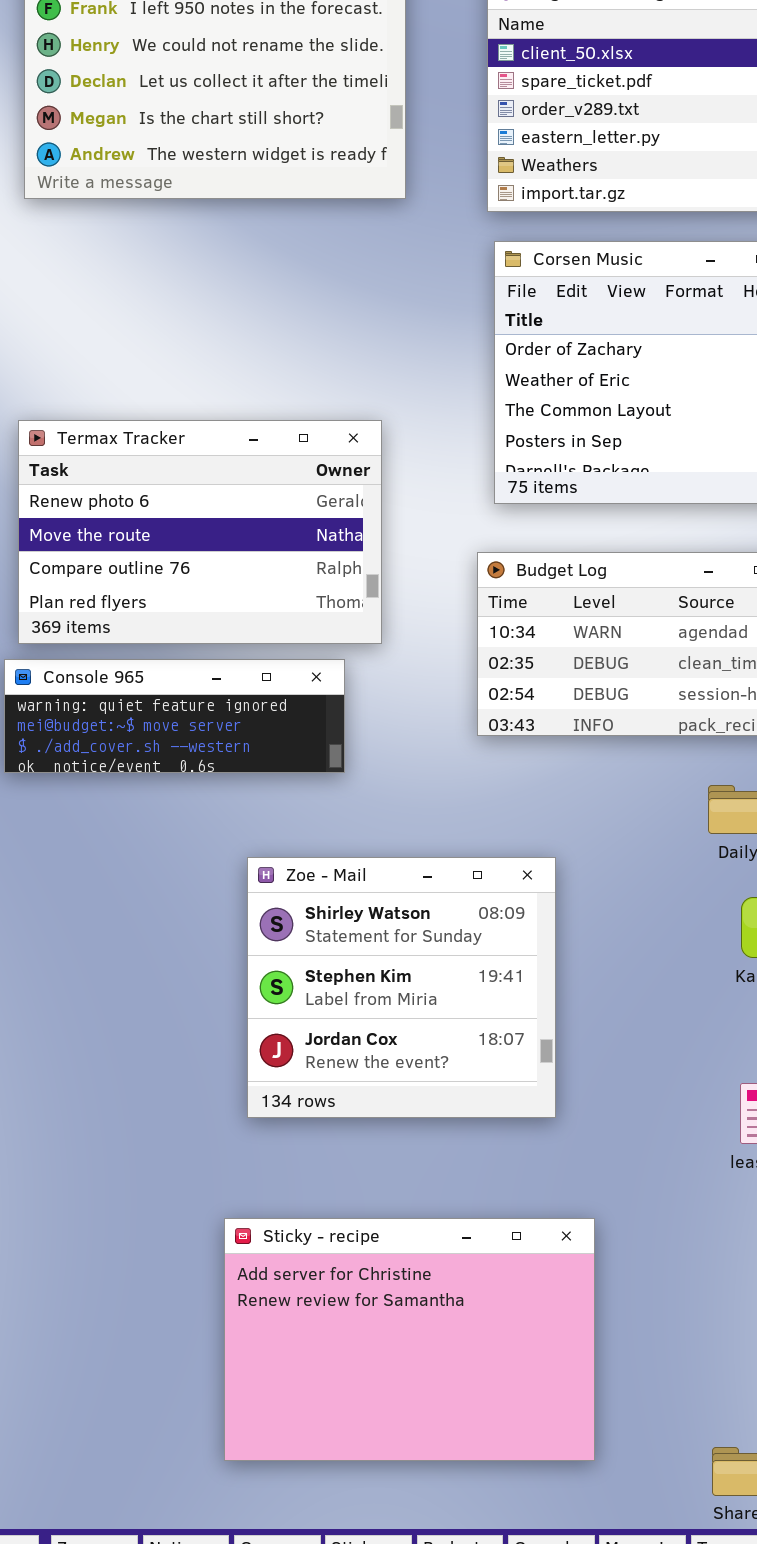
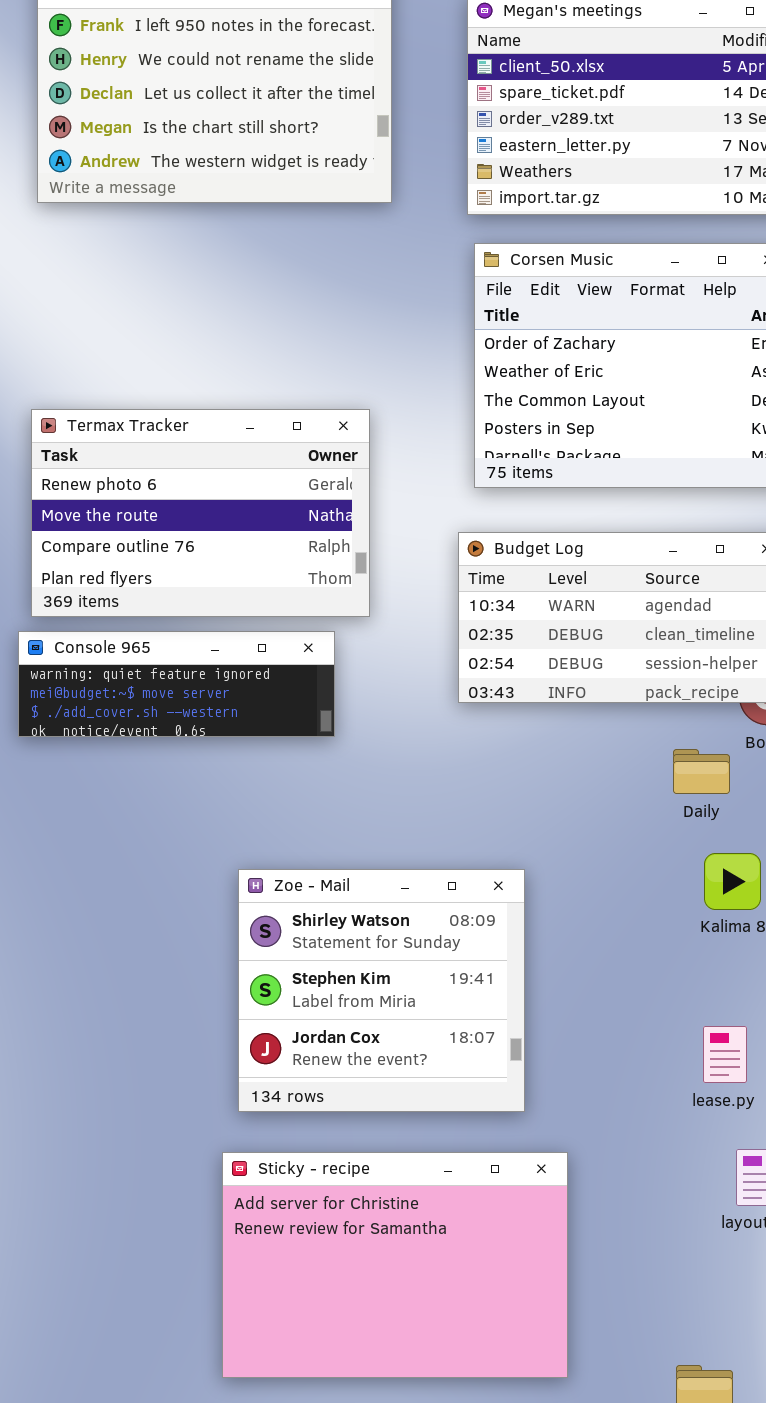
Zoe - Mail: [247,857,556,1118] -> [238,869,525,1112], moved

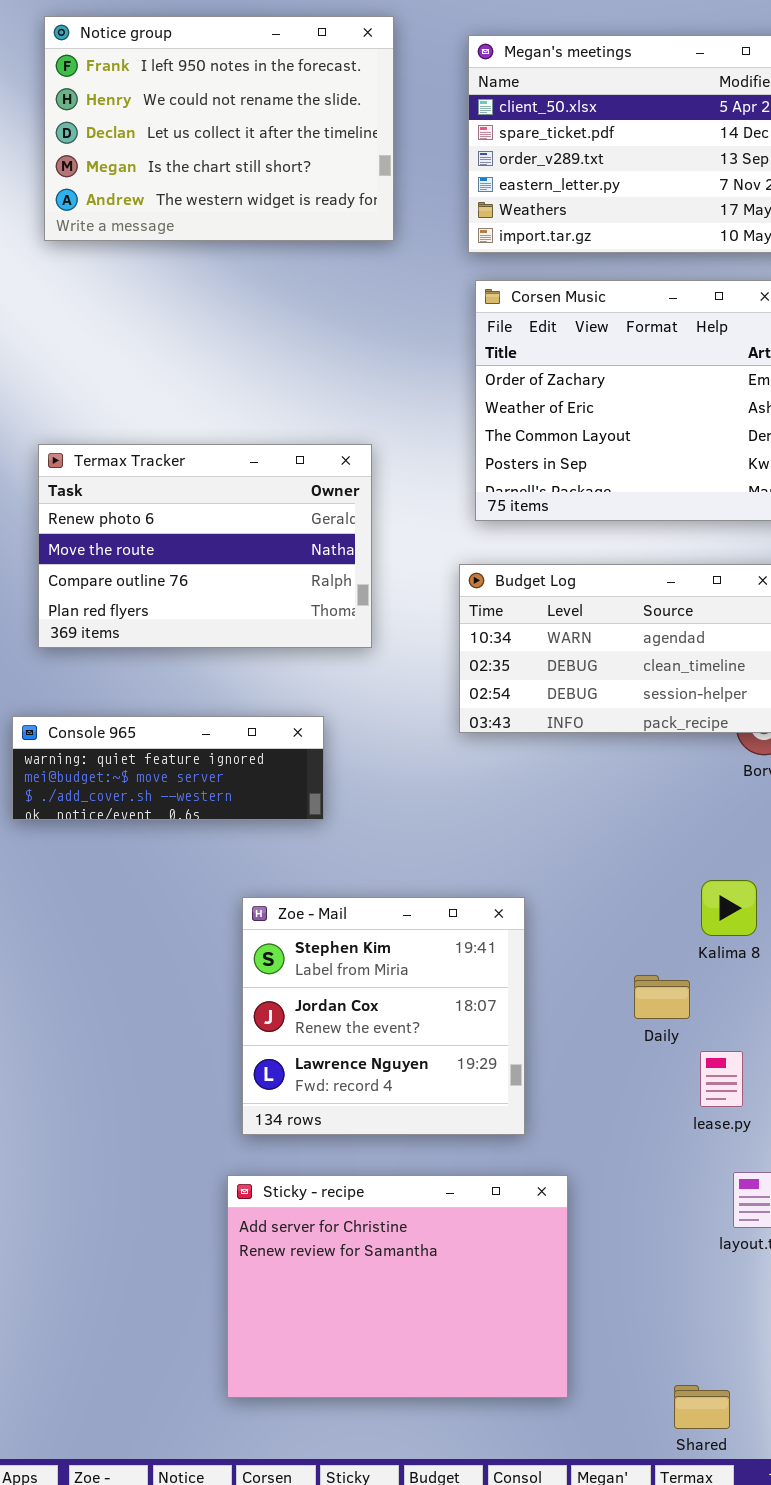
Console 965: [18,631,335,737] -> [12,716,324,820], moved
Daily: [673,749,730,794] -> [634,975,690,1019], moved
Zoe - Mail: [238,869,525,1112] -> [242,897,525,1135], scrolled down 1 row

